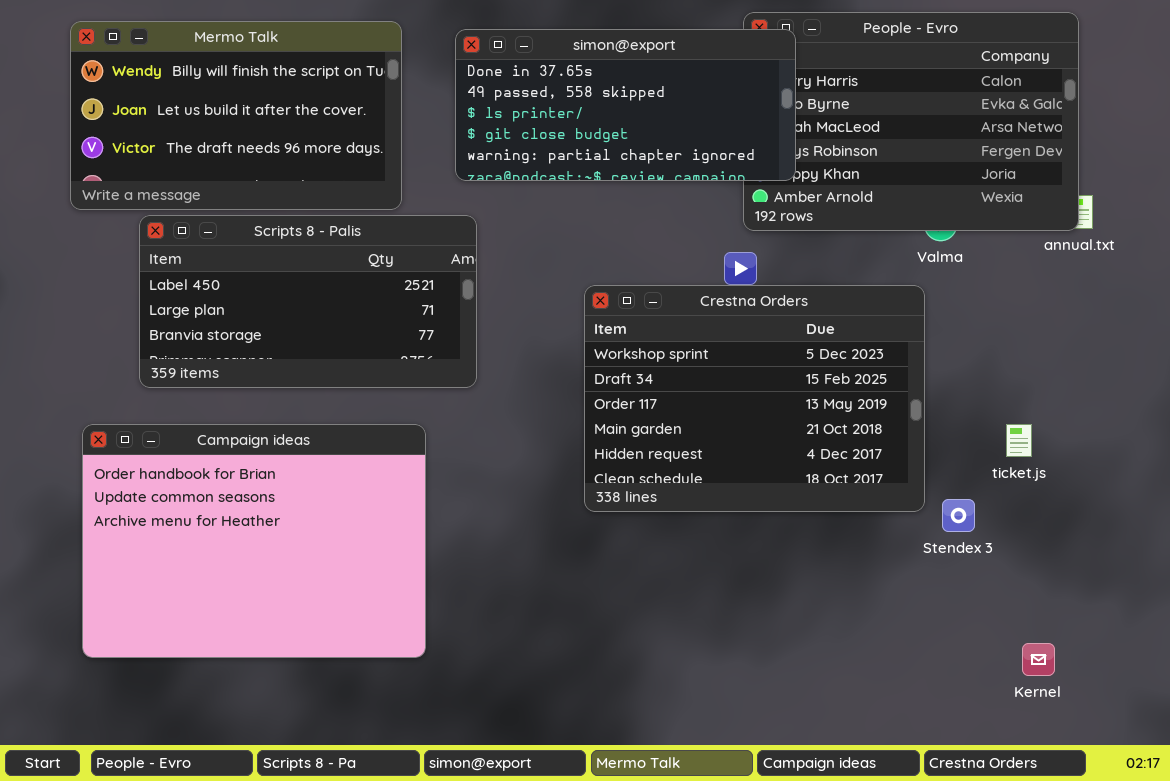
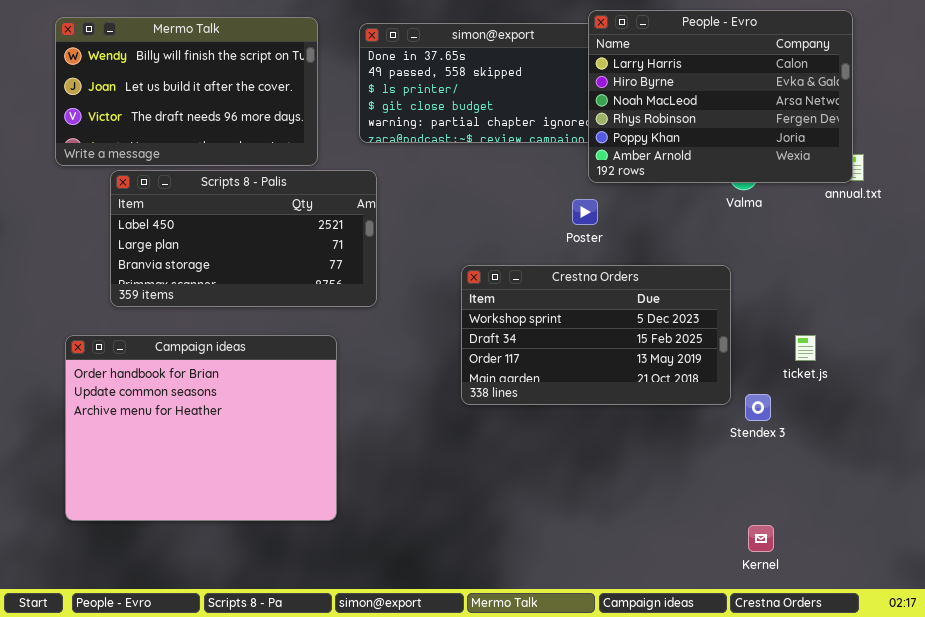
People - Evro: [743,12,1079,231] -> [588,10,853,183], raised
Crestna Orders: [584,285,925,512] -> [461,265,731,405], resized
Kernel: [1022,643,1055,676] -> [748,525,774,552], moved

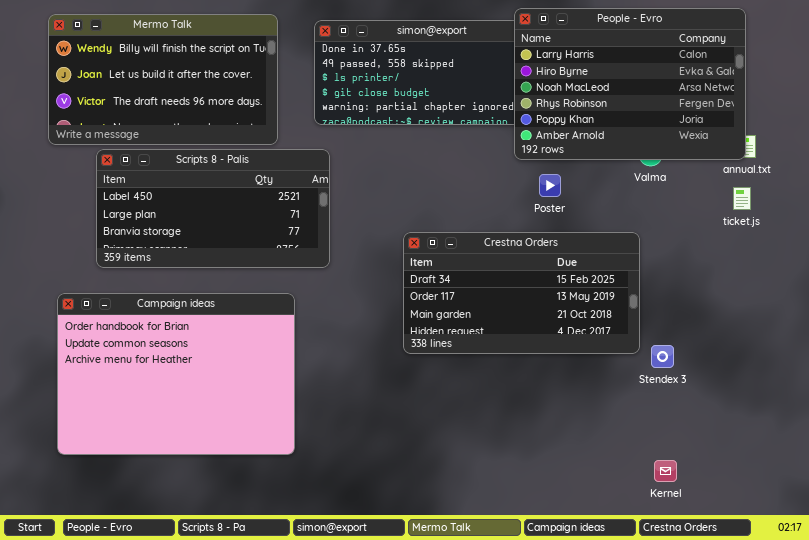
Poster: [572,199,598,225] -> [539,174,561,197], moved
Crestna Orders: [461,265,731,405] -> [403,232,640,354], scrolled down 1 row
ticket.js: [795,335,816,361] -> [733,187,751,210], moved

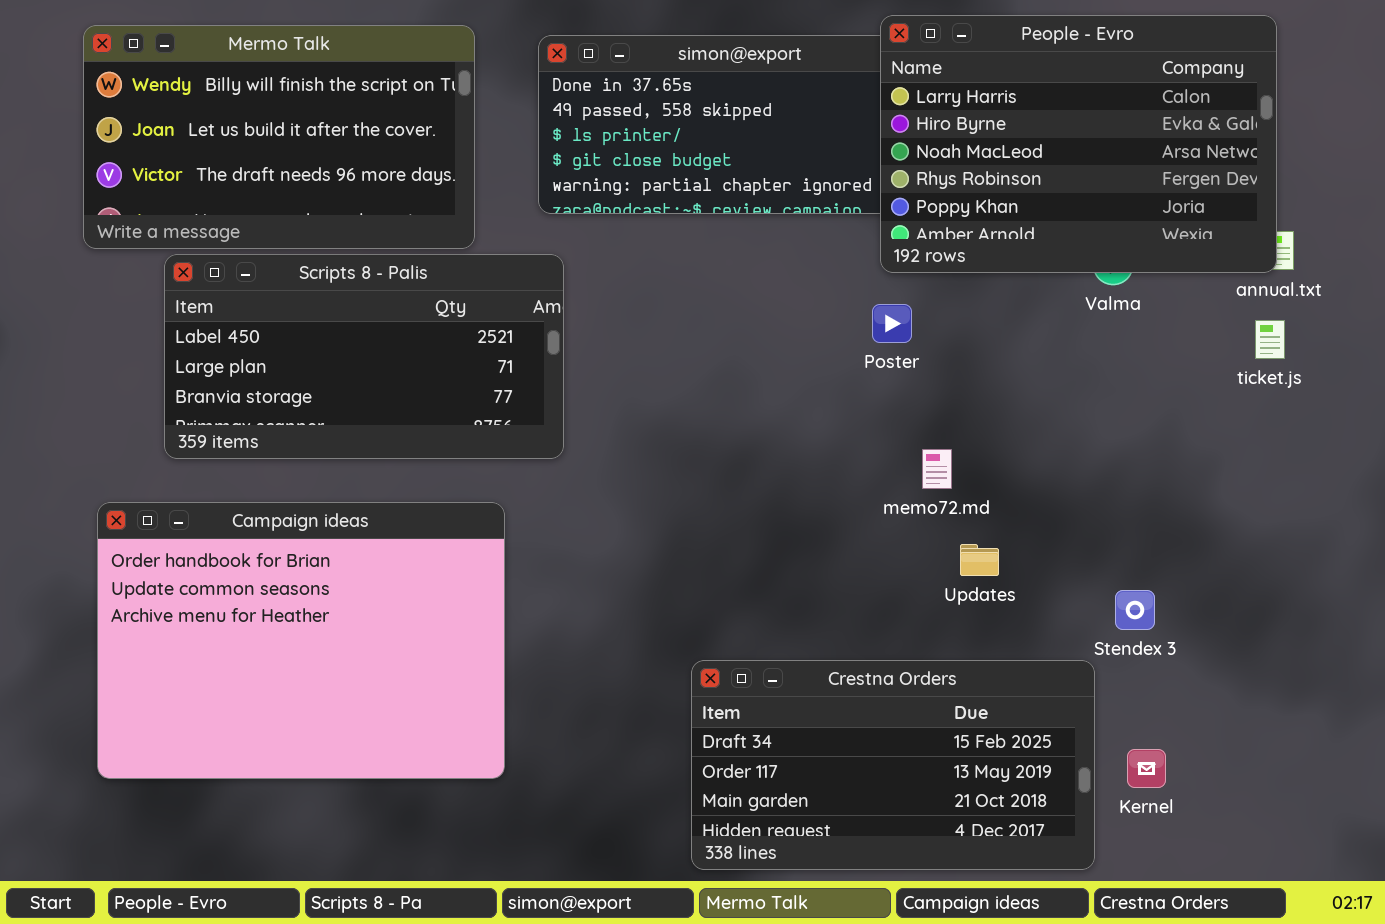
Poster: [539,174,561,197] -> [872,304,912,343], moved
Crestna Orders: [403,232,640,354] -> [691,660,1095,870], moved
Kernel: [654,460,677,482] -> [1127,749,1166,788], moved

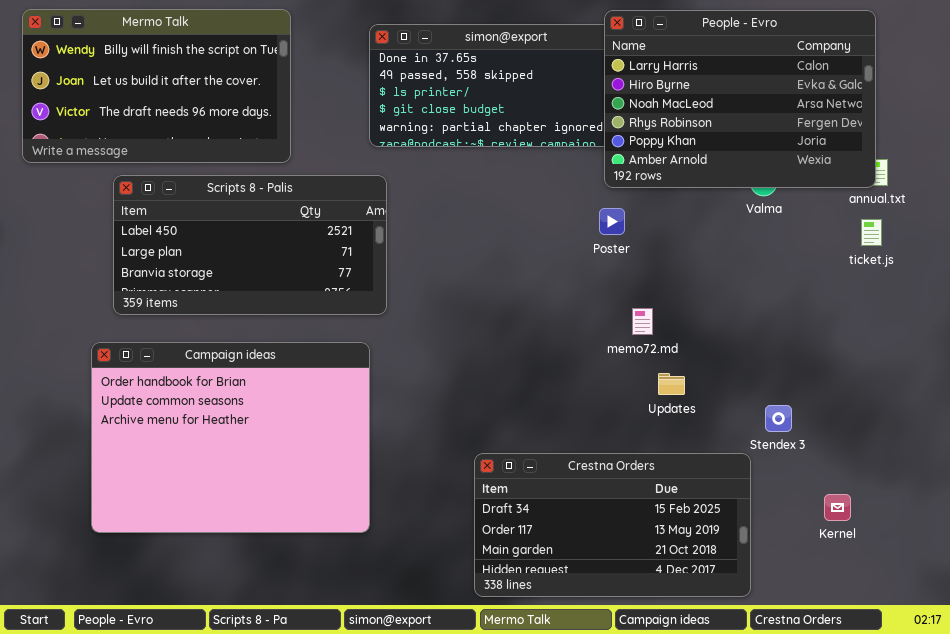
Mermo Talk: [83,25,475,249] -> [22,9,291,163], moved
Campaign ideas: [97,502,505,779] -> [91,342,370,533], moved
Kernel: [1127,749,1166,788] -> [824,494,851,521], moved

